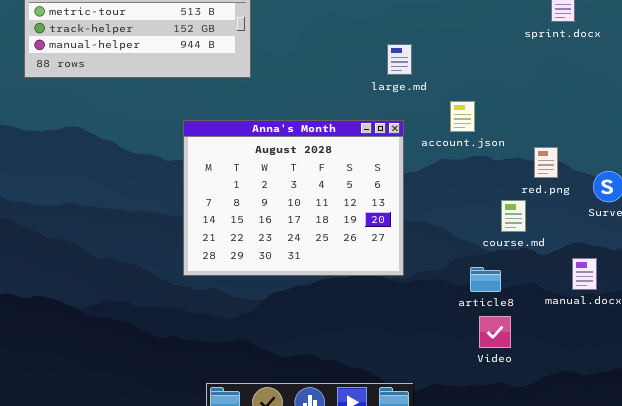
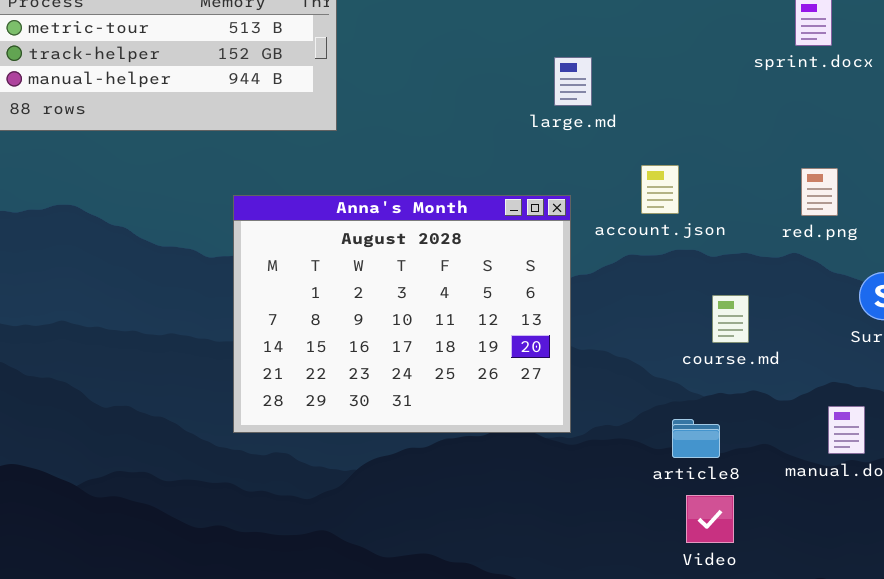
large.md: [387,44,412,75] -> [554,57,592,106], moved
red.png: [534,147,558,178] -> [801,168,838,216], moved
course.md: [501,200,526,232] -> [712,295,749,343], moved

